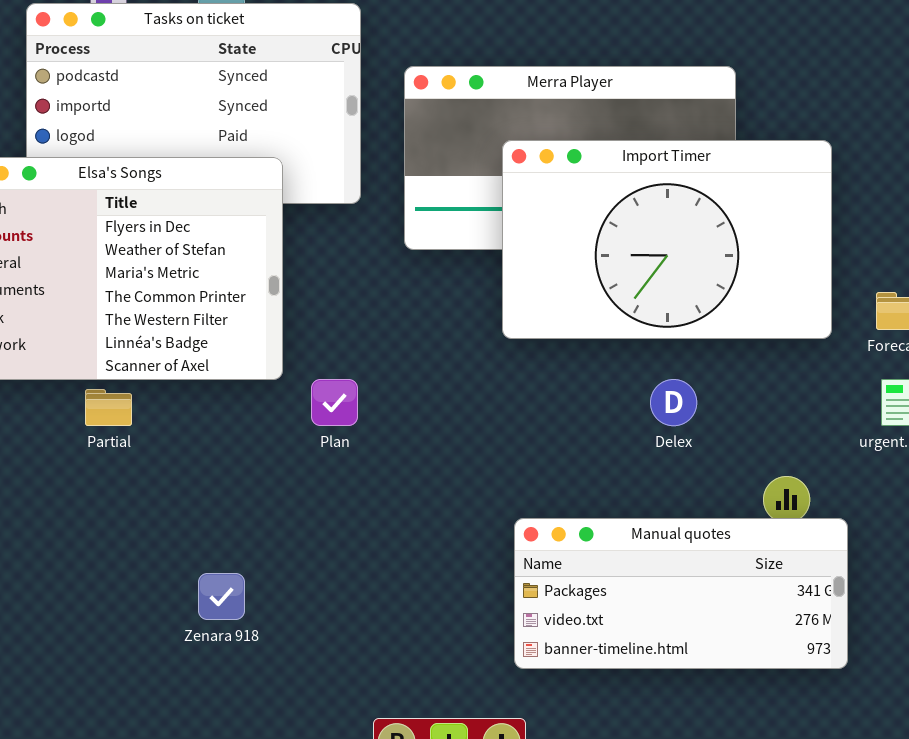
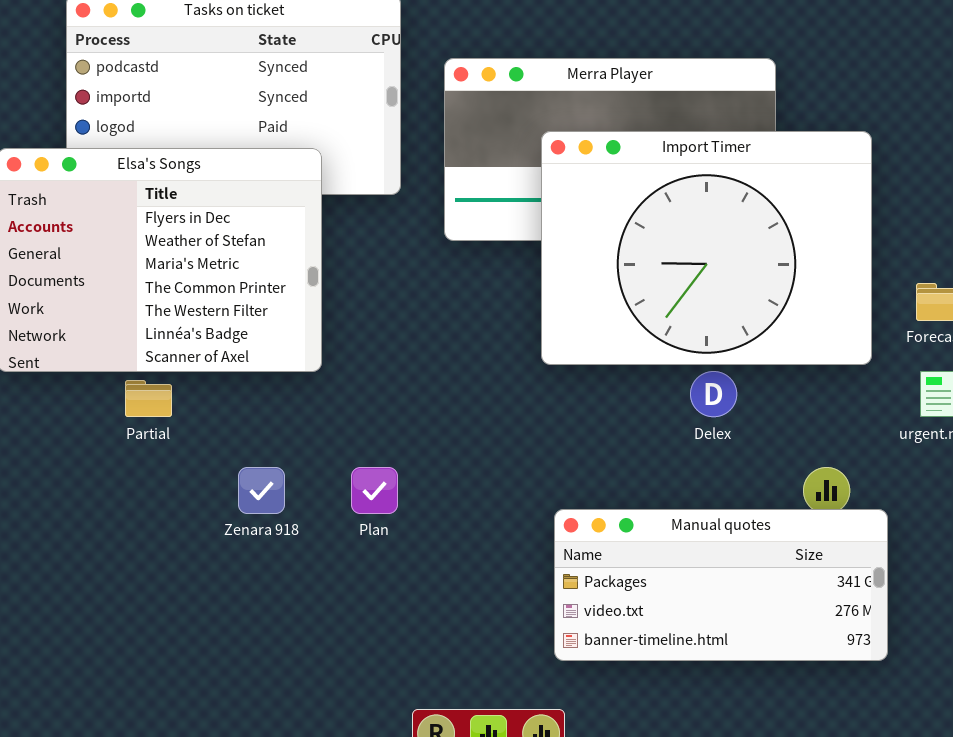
Import Timer: [502,140,832,339] -> [541,131,872,365], resized
Plan: [311,379,358,426] -> [351,467,398,514], moved
Zenara 918: [198,573,245,620] -> [238,467,285,514], moved

